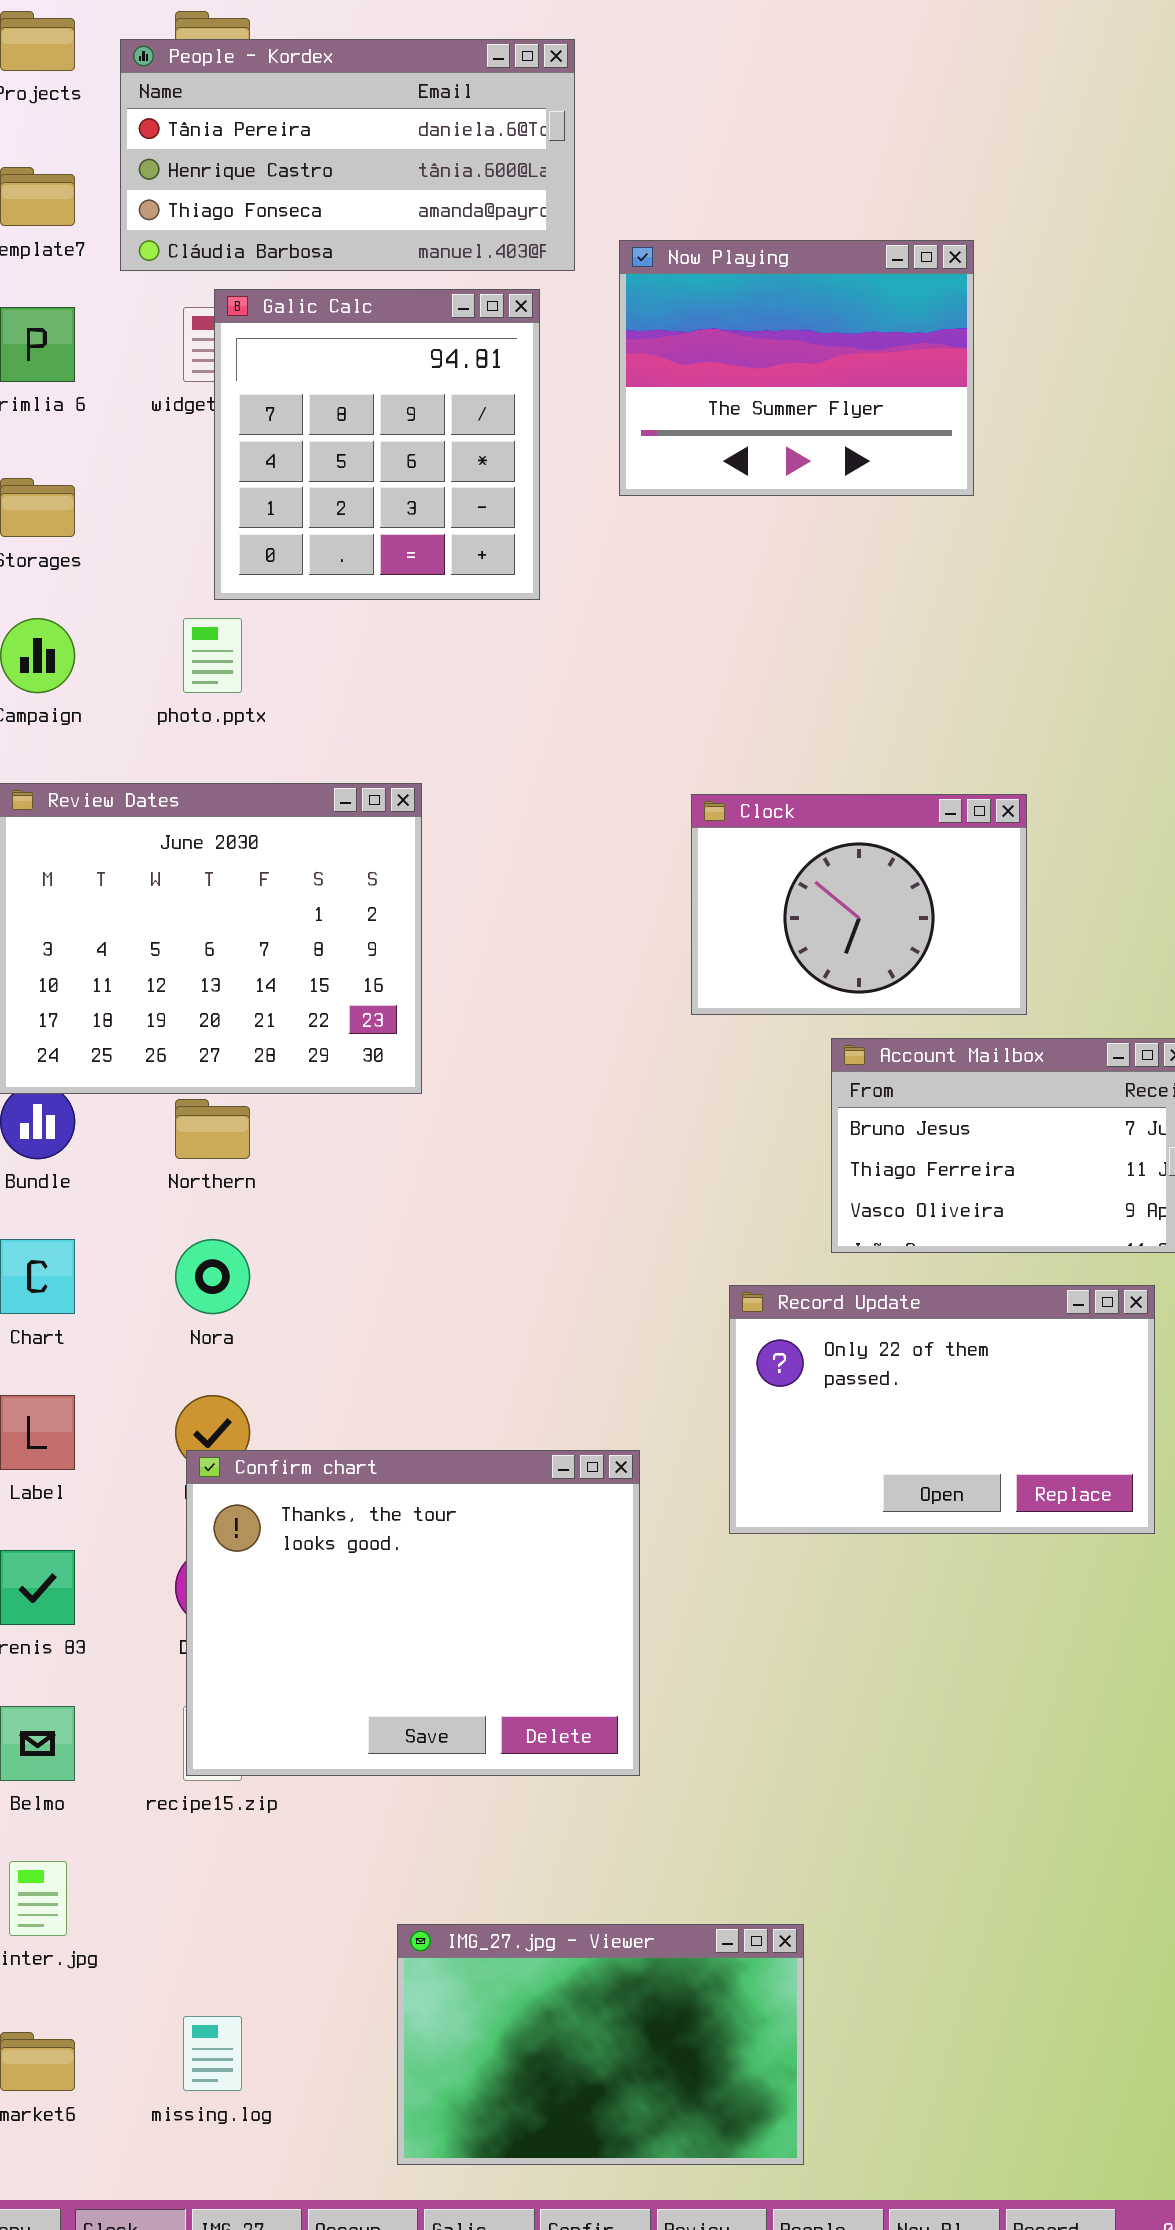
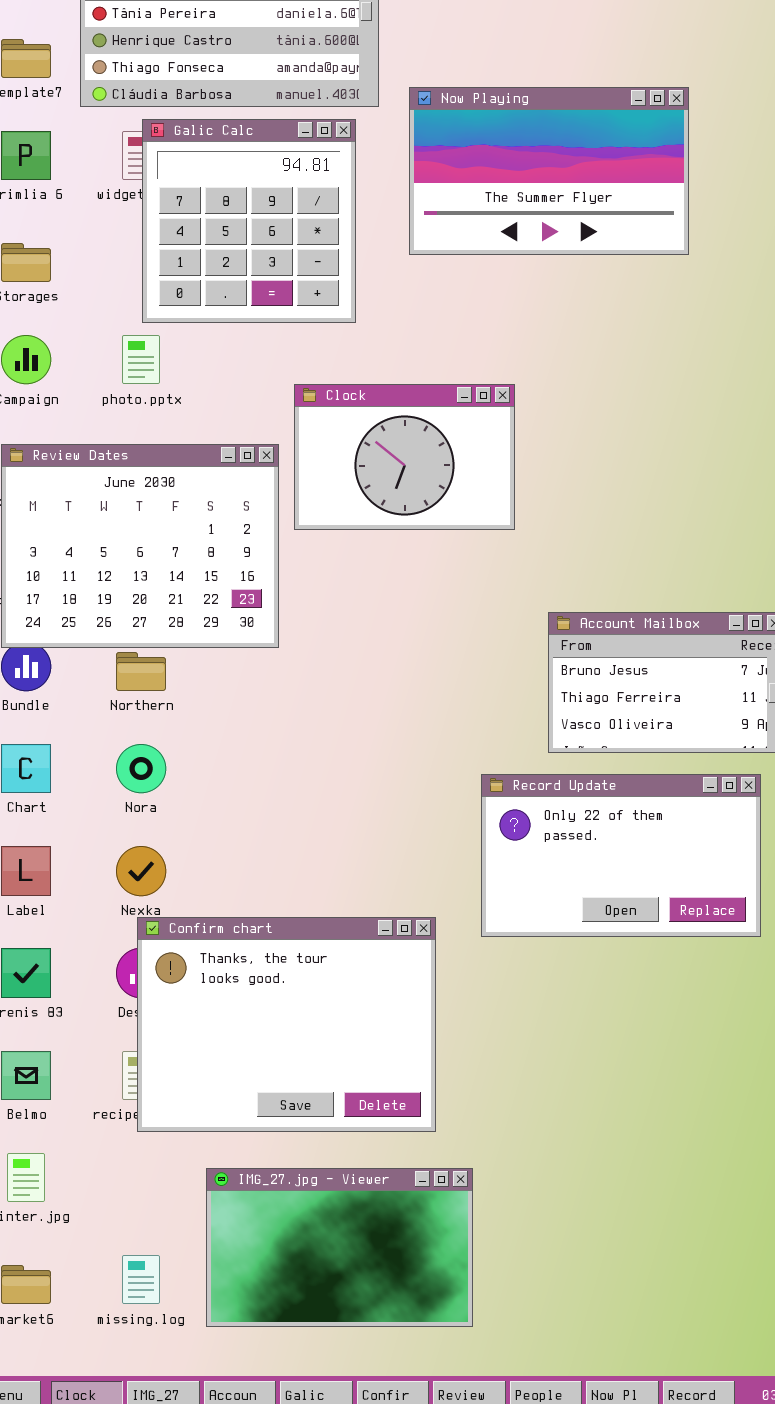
Now Playing: [619,240,974,496] -> [409,87,689,255], resized
Clock: [691,794,1027,1015] -> [294,384,515,530], moved
Confirm chart: [186,1450,640,1776] -> [137,917,436,1132], moved
IMG_27.jpg - Viewer: [397,1924,804,2165] -> [206,1168,473,1327], moved

